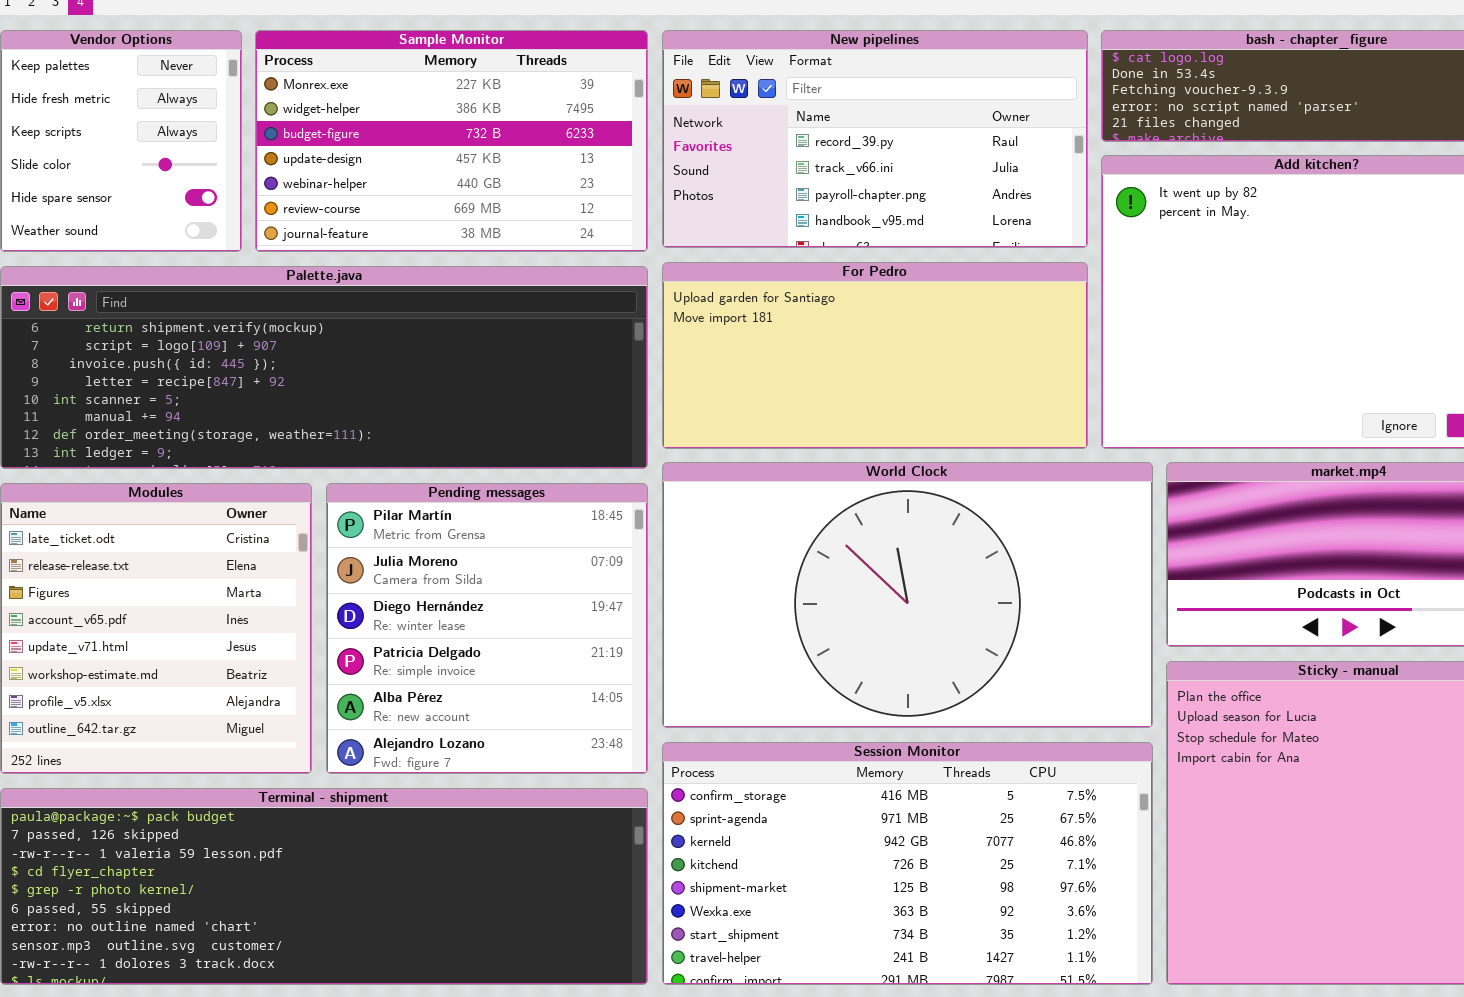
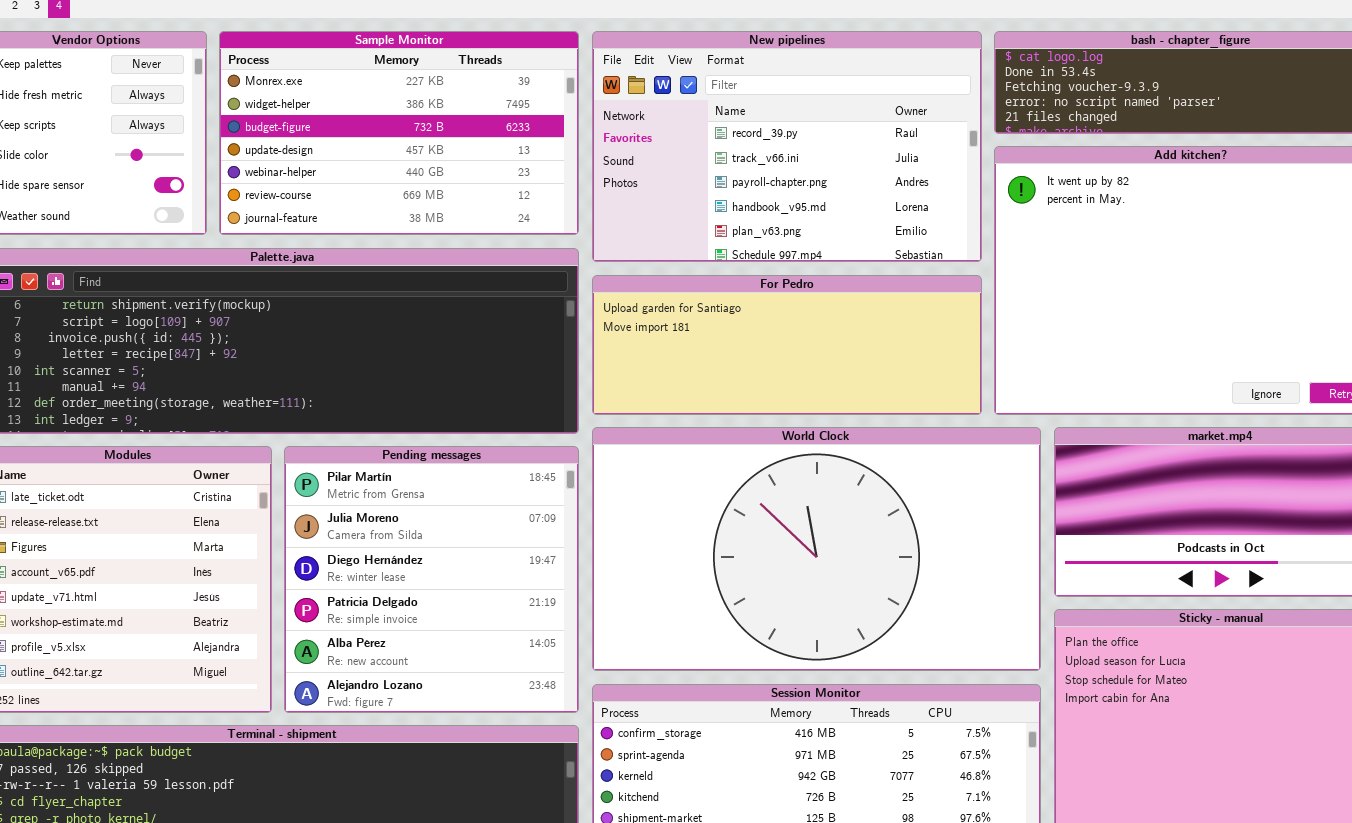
New pipelines: [662,30,1088,248] -> [592,31,982,262], resized
For Pedro: [662,262,1088,449] -> [592,275,982,415], resized

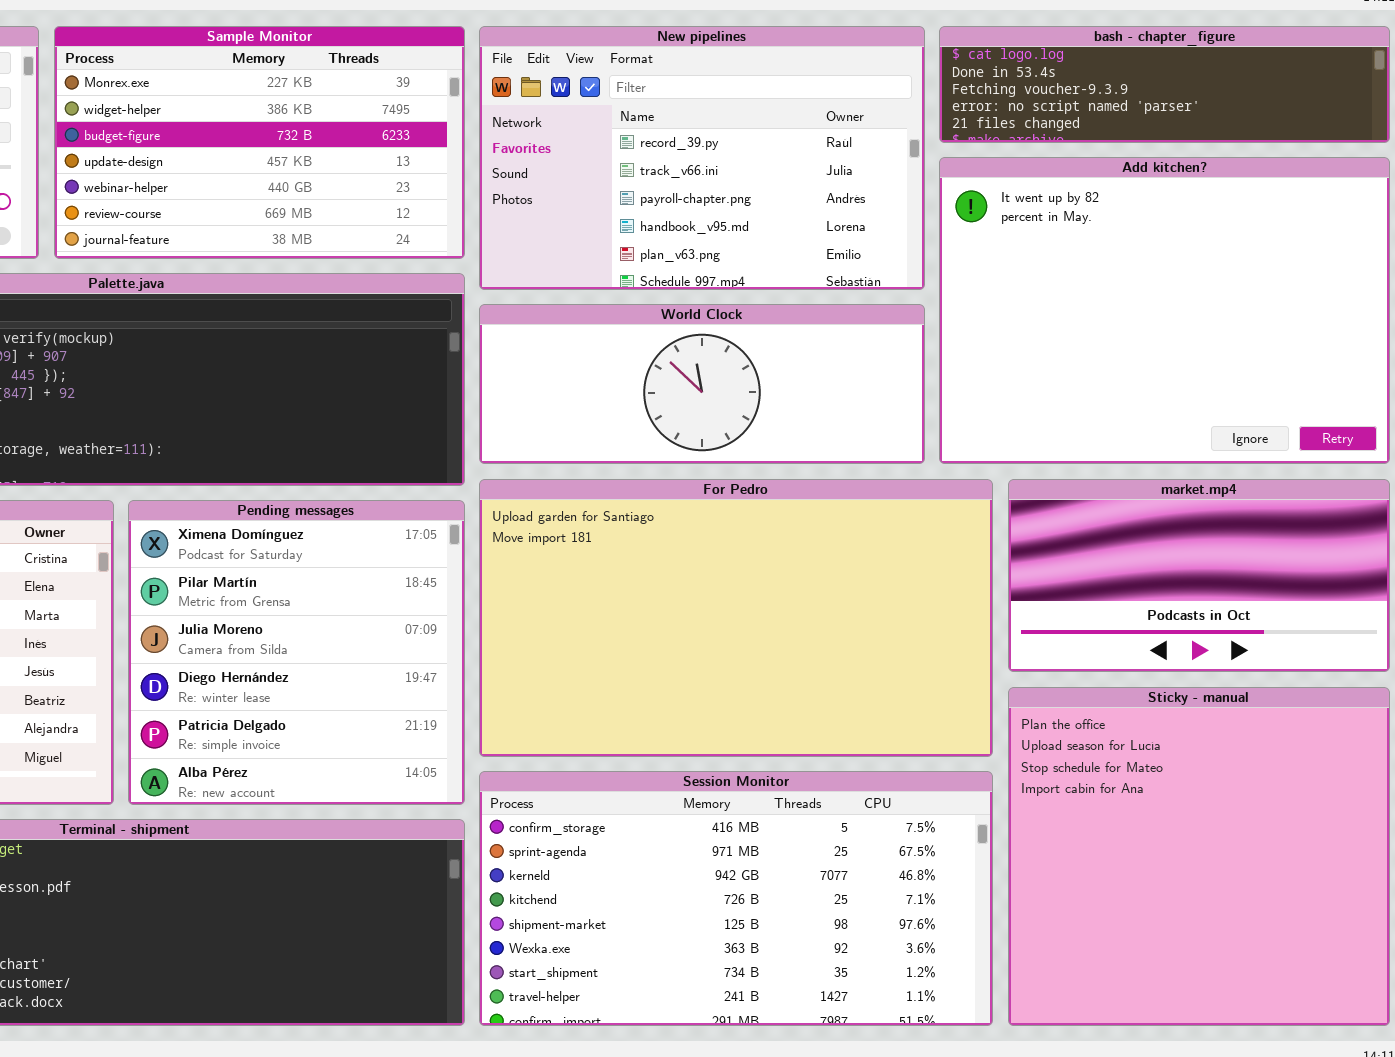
For Pedro: [592,275,982,415] -> [479,479,993,757], moved, resized
World Clock: [592,427,1041,671] -> [479,304,925,464], moved, resized
Pending messages: [284,446,579,713] -> [128,500,465,805], scrolled up 1 row

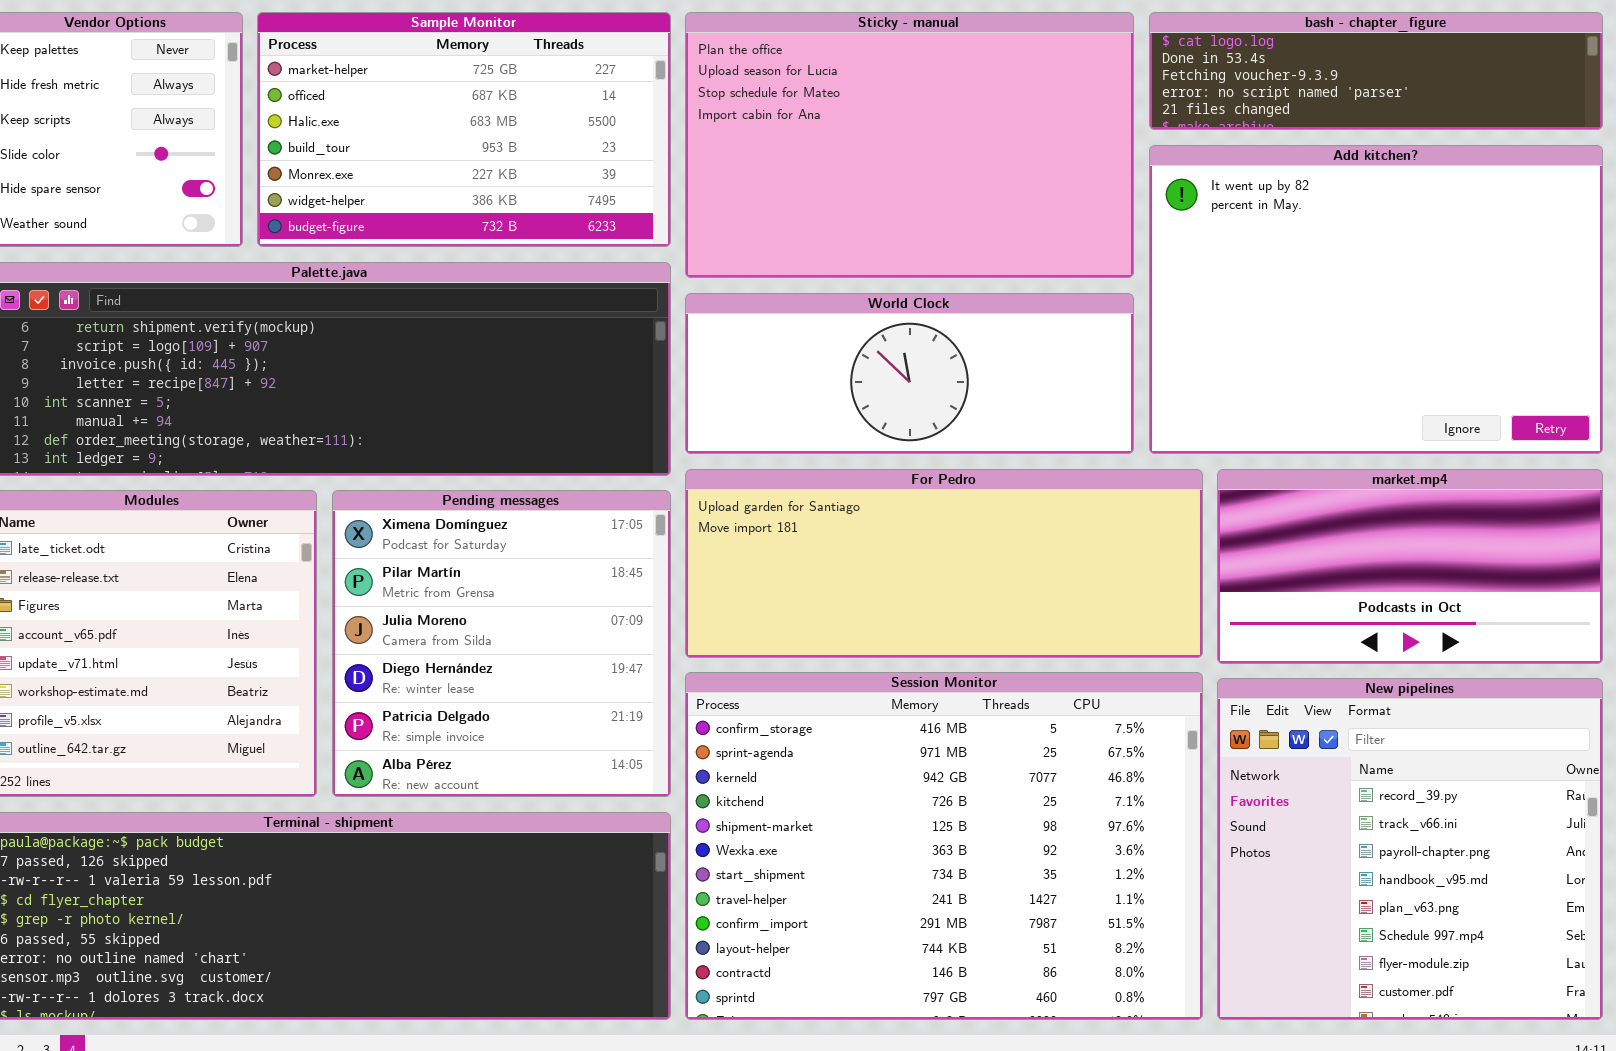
Sample Monitor: [54,26,465,259] -> [257,12,671,247], scrolled up 4 rows
New pipelines: [479,26,925,290] -> [1217,678,1603,1020], moved, resized
For Pedro: [479,479,993,757] -> [685,469,1203,658], resized
Sticky - manual: [1008,687,1390,1026] -> [685,12,1134,278], moved, resized
Session Monitor: [479,771,993,1026] -> [685,672,1203,1020], resized

